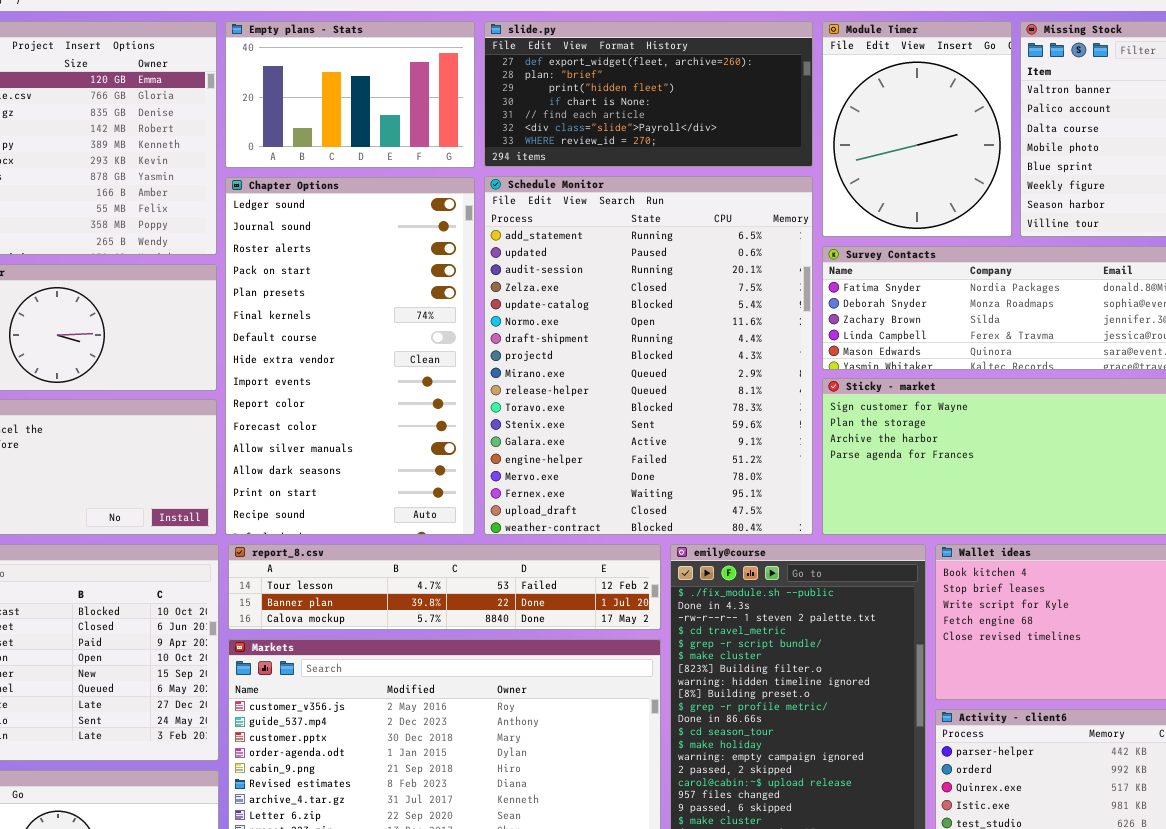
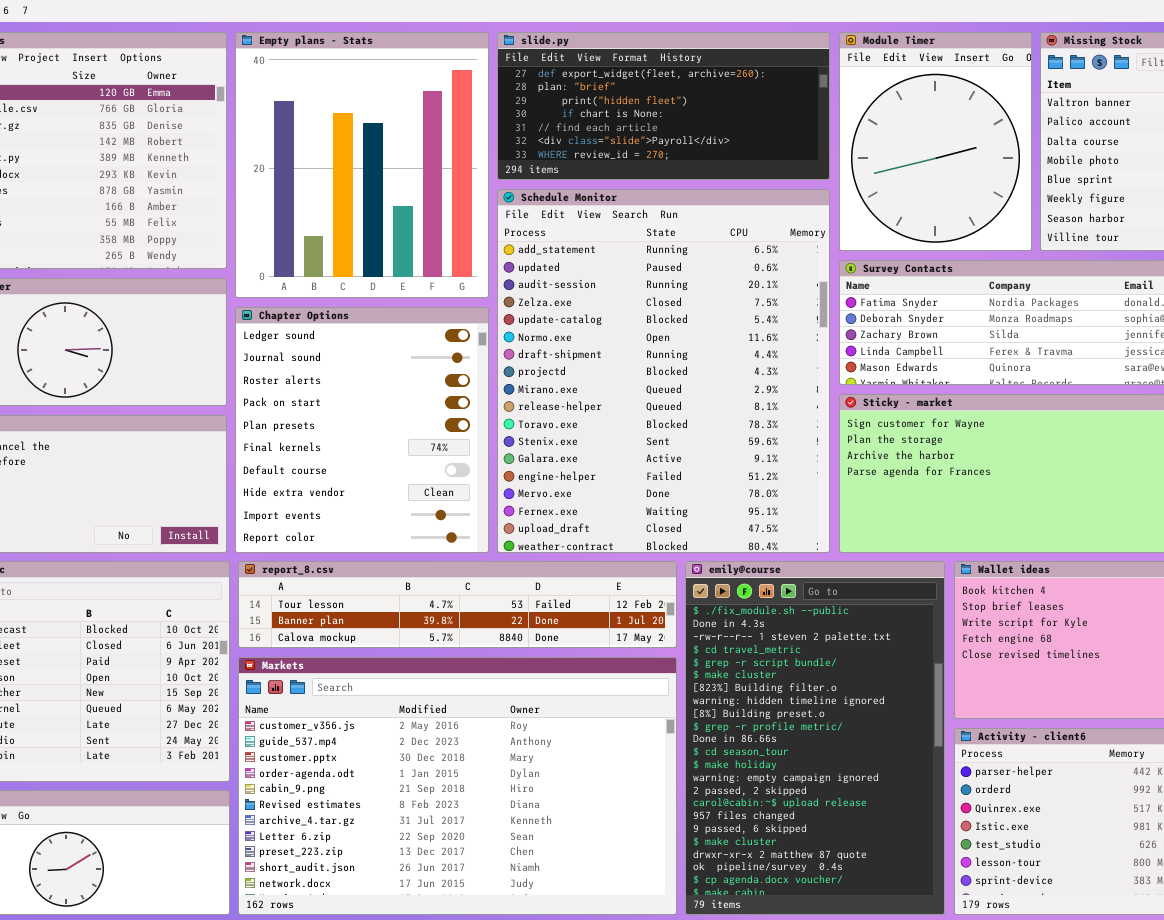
Empty plans - Stats: [225,21,475,168] -> [235,32,489,298], resized
Chapter Options: [225,177,475,535] -> [235,307,489,553], resized

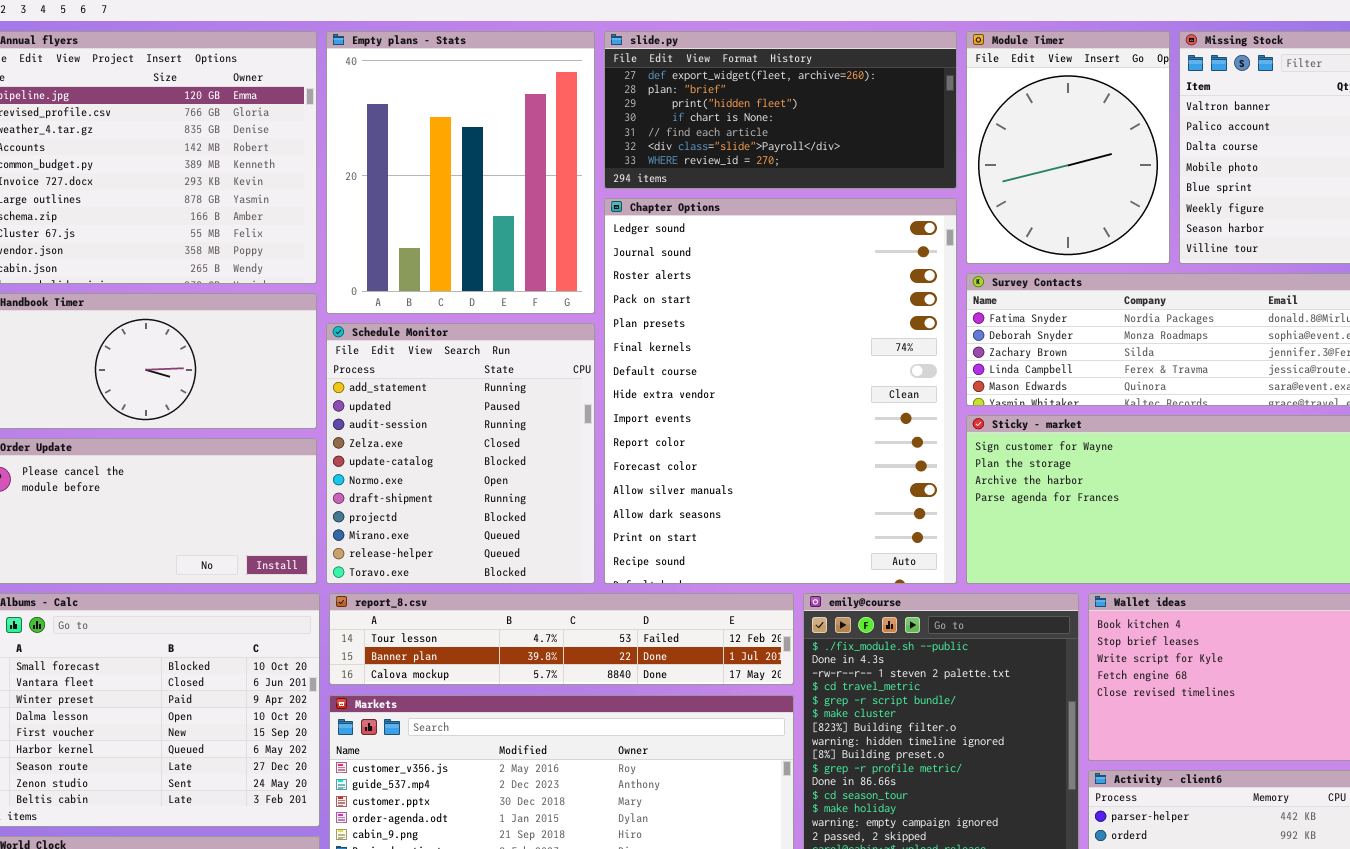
Schedule Monitor: [497,189,830,553] -> [326,323,595,584], moved, resized
Chapter Options: [235,307,489,553] -> [604,198,957,584], moved, resized

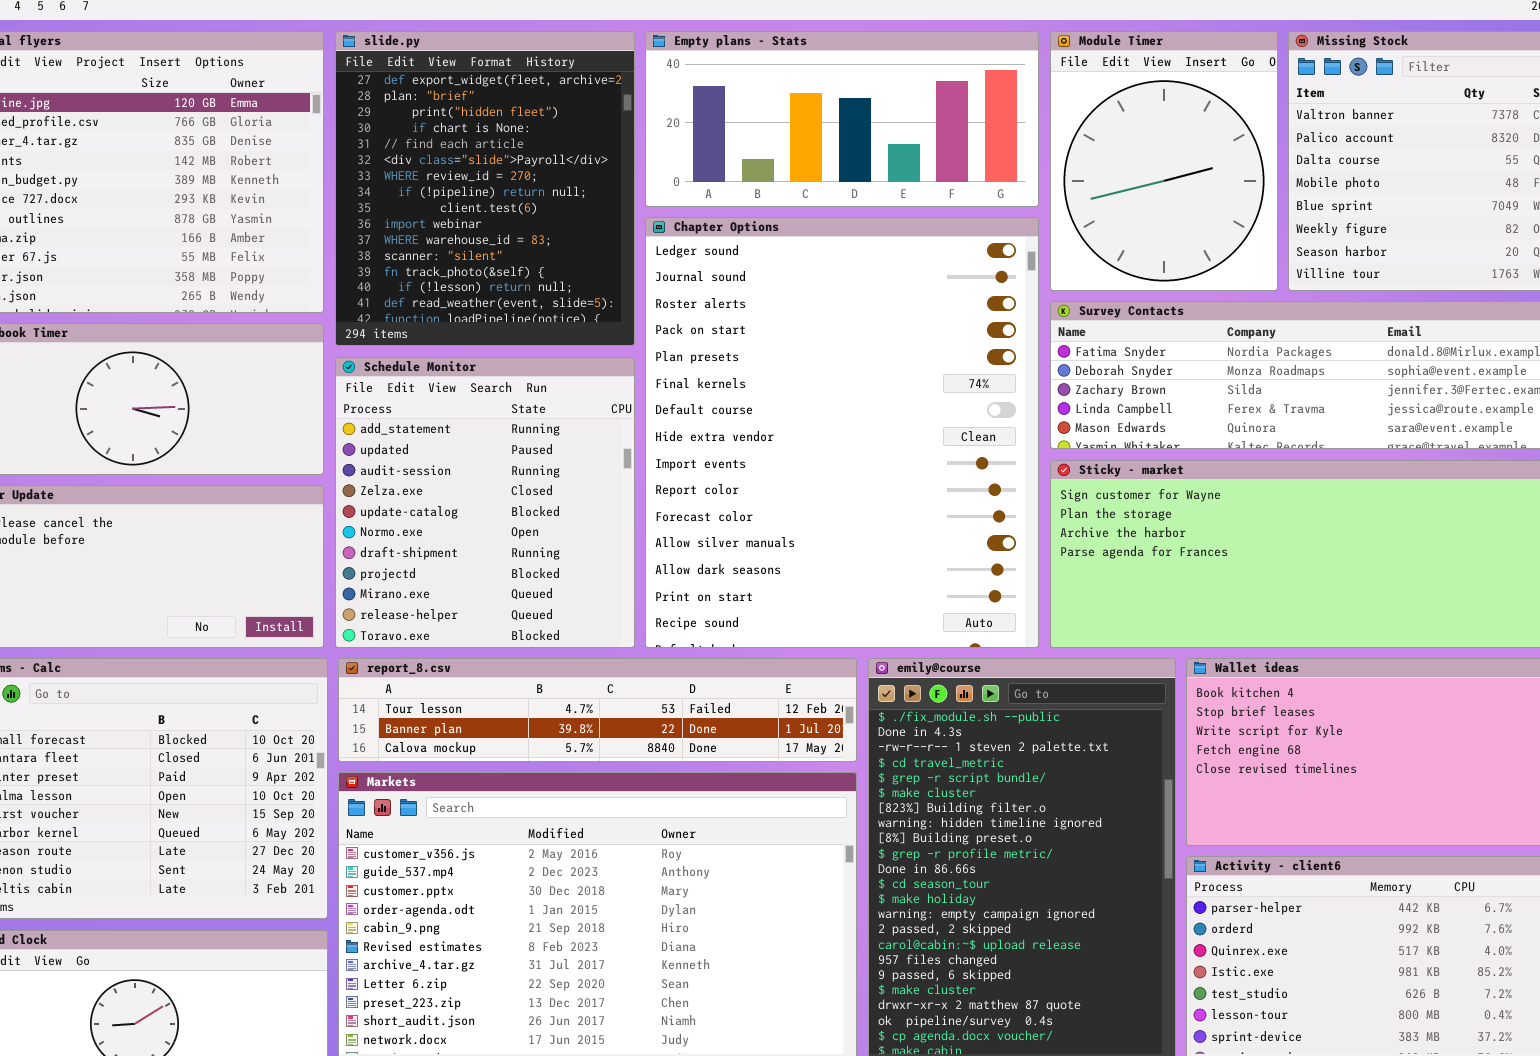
Empty plans - Stats: [326,31,595,314] -> [645,31,1039,207], moved, resized
slide.py: [604,31,957,189] -> [335,31,635,346], moved, resized

